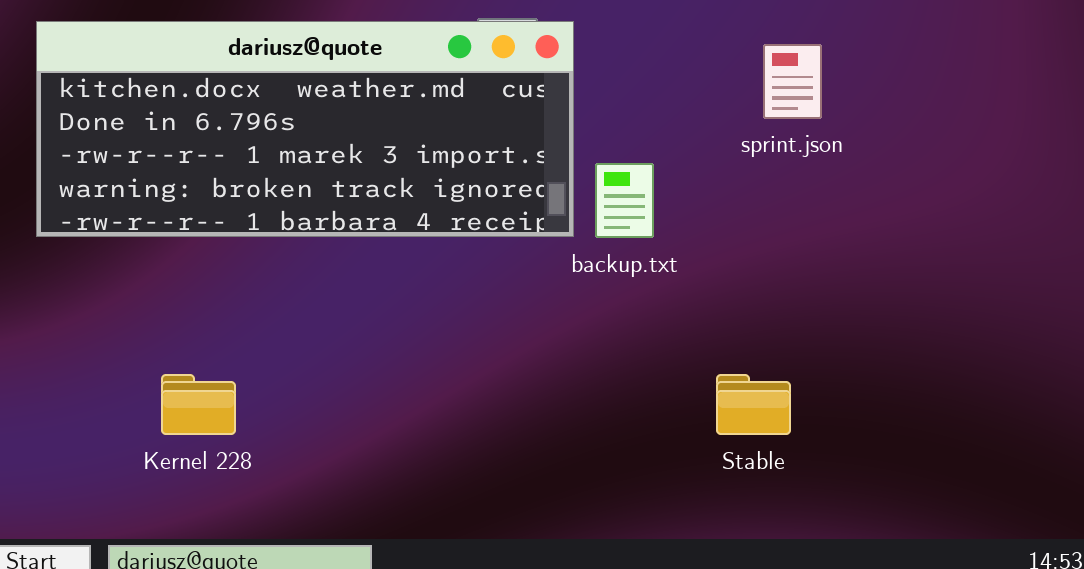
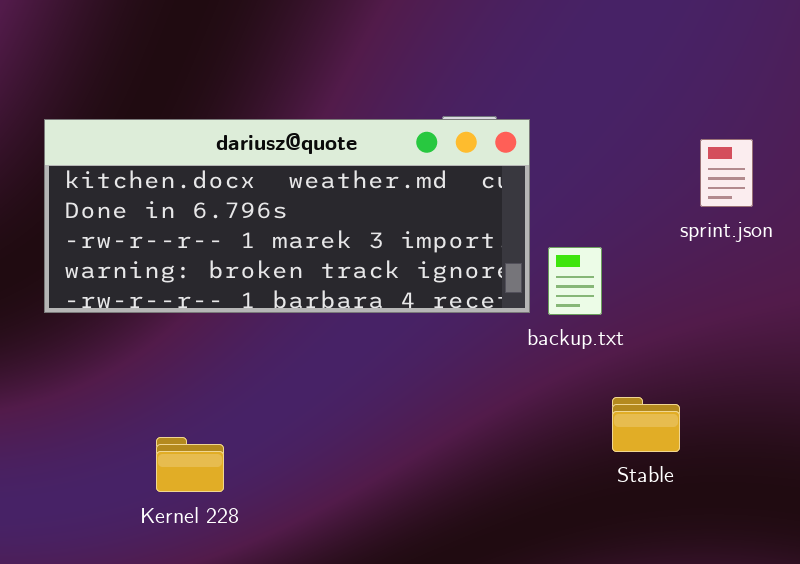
Stable: [716,374,791,435] -> [612,397,680,452], moved

